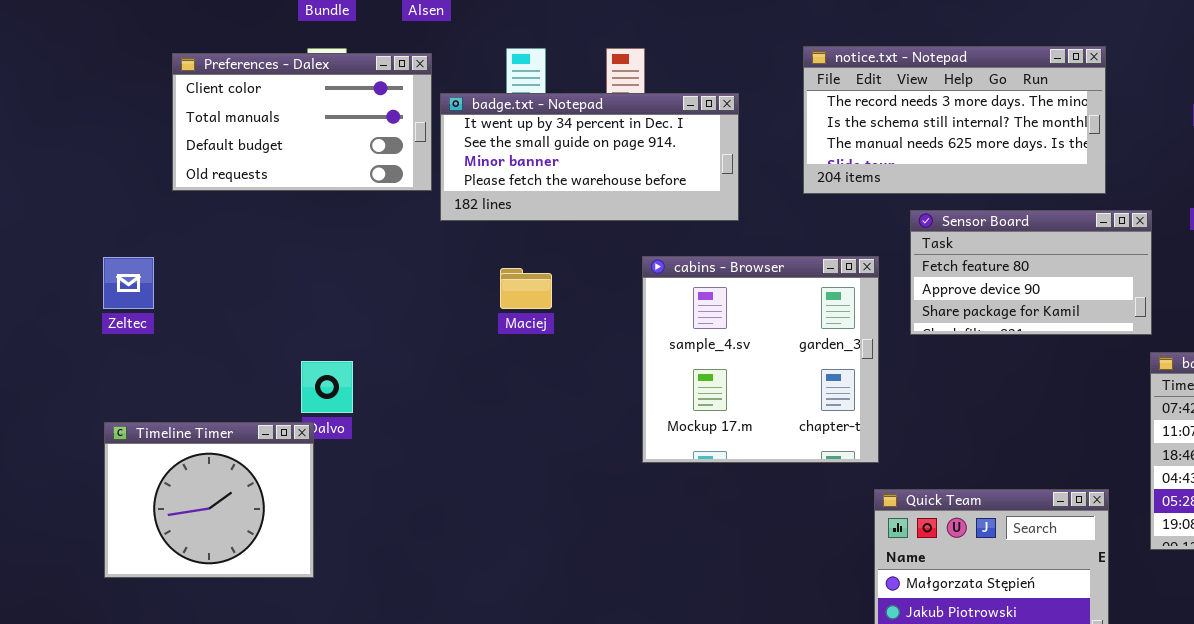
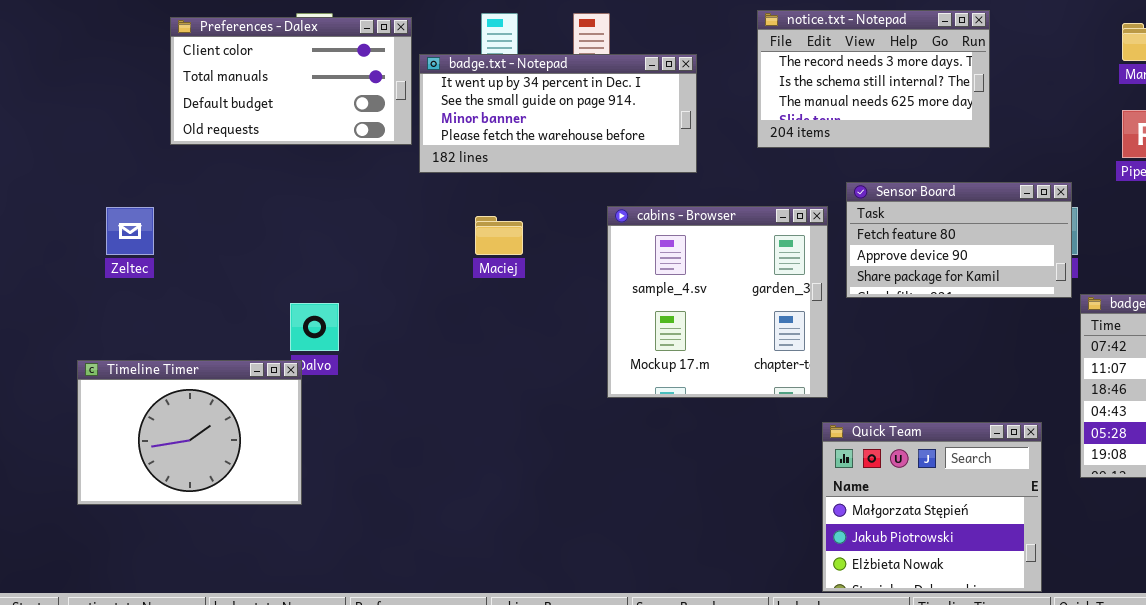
notice.txt - Notepad: [803,46,1106,194] -> [757,10,990,148], resized
Sensor Board: [910,210,1152,335] -> [846,182,1072,298], moved
Timeline Timer: [104,422,314,578] -> [77,360,302,505], resized

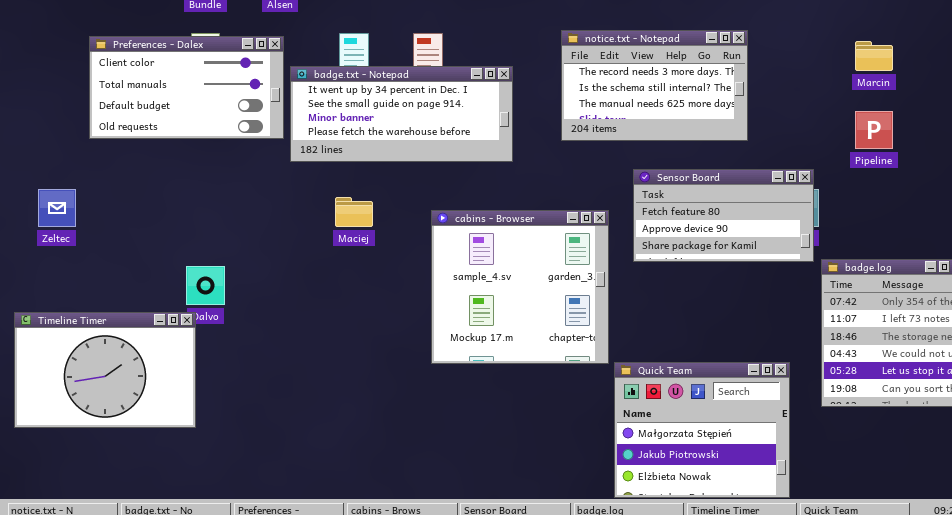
cabins - Browser: [607,206,828,398] -> [431,210,609,364], moved

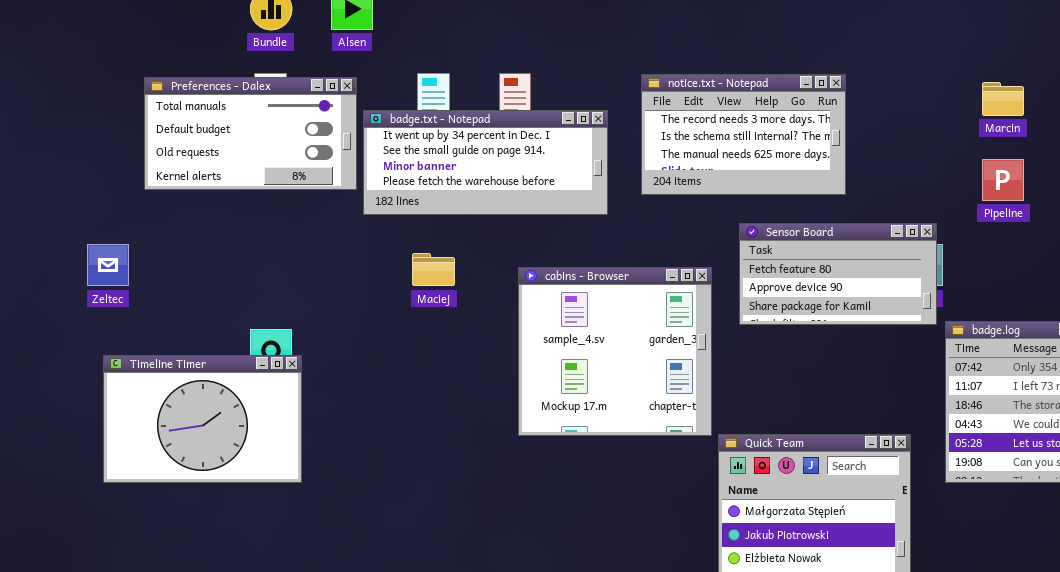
notice.txt - Notepad: [561,30,748,141] -> [641,74,846,195], moved
Preferences - Dalex: [89,36,284,139] -> [144,77,357,190], scrolled down 1 row
Timeline Timer: [14,312,196,428] -> [103,355,302,483], moved

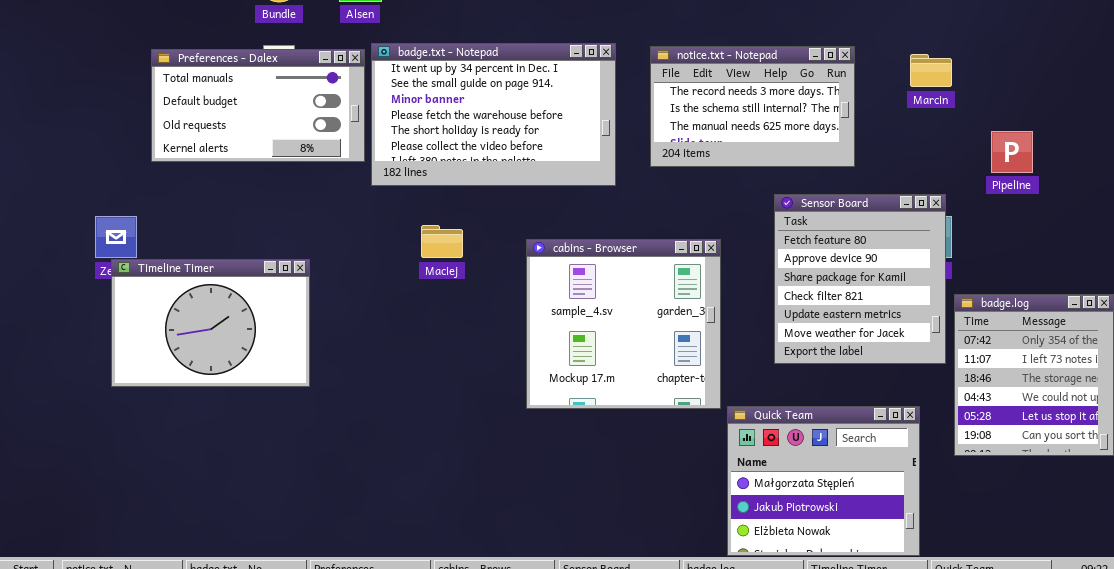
Marcin: [982,82,1024,116] -> [910,54,952,87], moved
badge.txt - Notepad: [363,110,608,215] -> [371,43,616,186], resized
Sensor Board: [739,223,937,325] -> [774,194,946,364], resized
Timeline Timer: [103,355,302,483] -> [111,259,310,387], moved

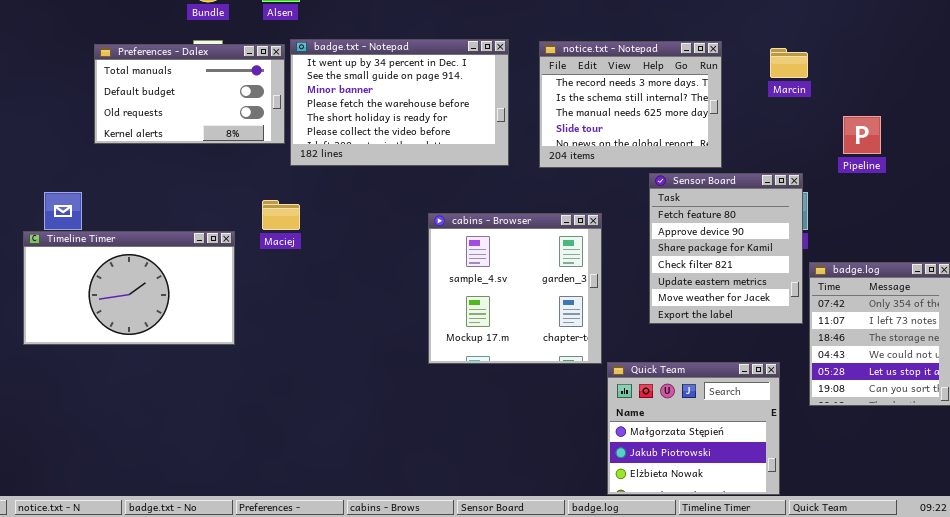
notice.txt - Notepad: [650,46,855,167] -> [539,41,722,168], resized
Maciej: [421,225,463,258] -> [262,200,300,230], moved
Timeline Timer: [111,259,310,387] -> [23,231,235,345], resized

